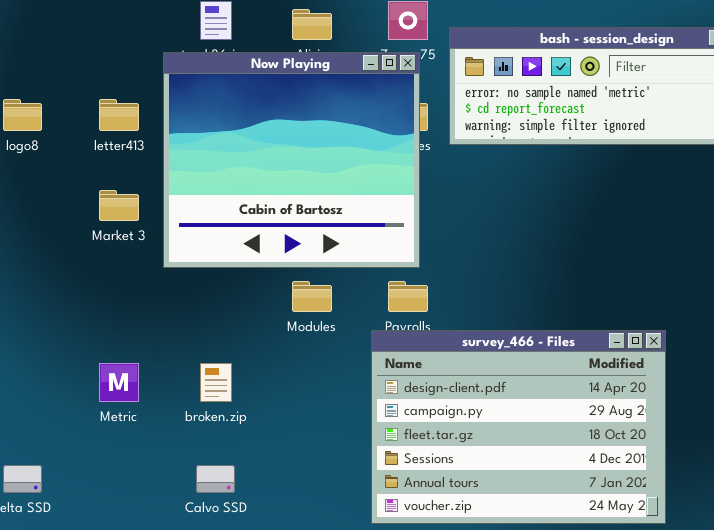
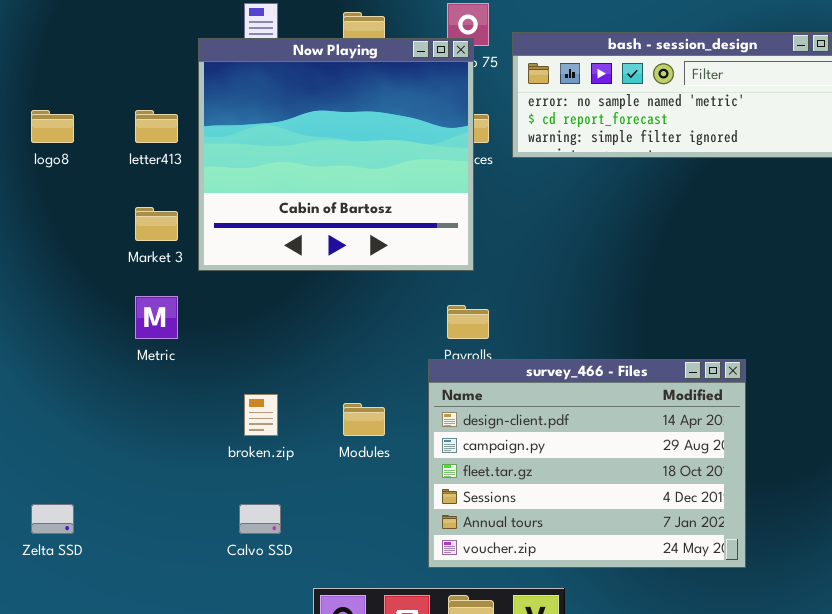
Now Playing: [163,52,420,268] -> [198,38,474,271], moved
Modules: [292,281,332,312] -> [343,403,385,436], moved
Metric: [99,363,139,402] -> [135,296,178,339], moved

